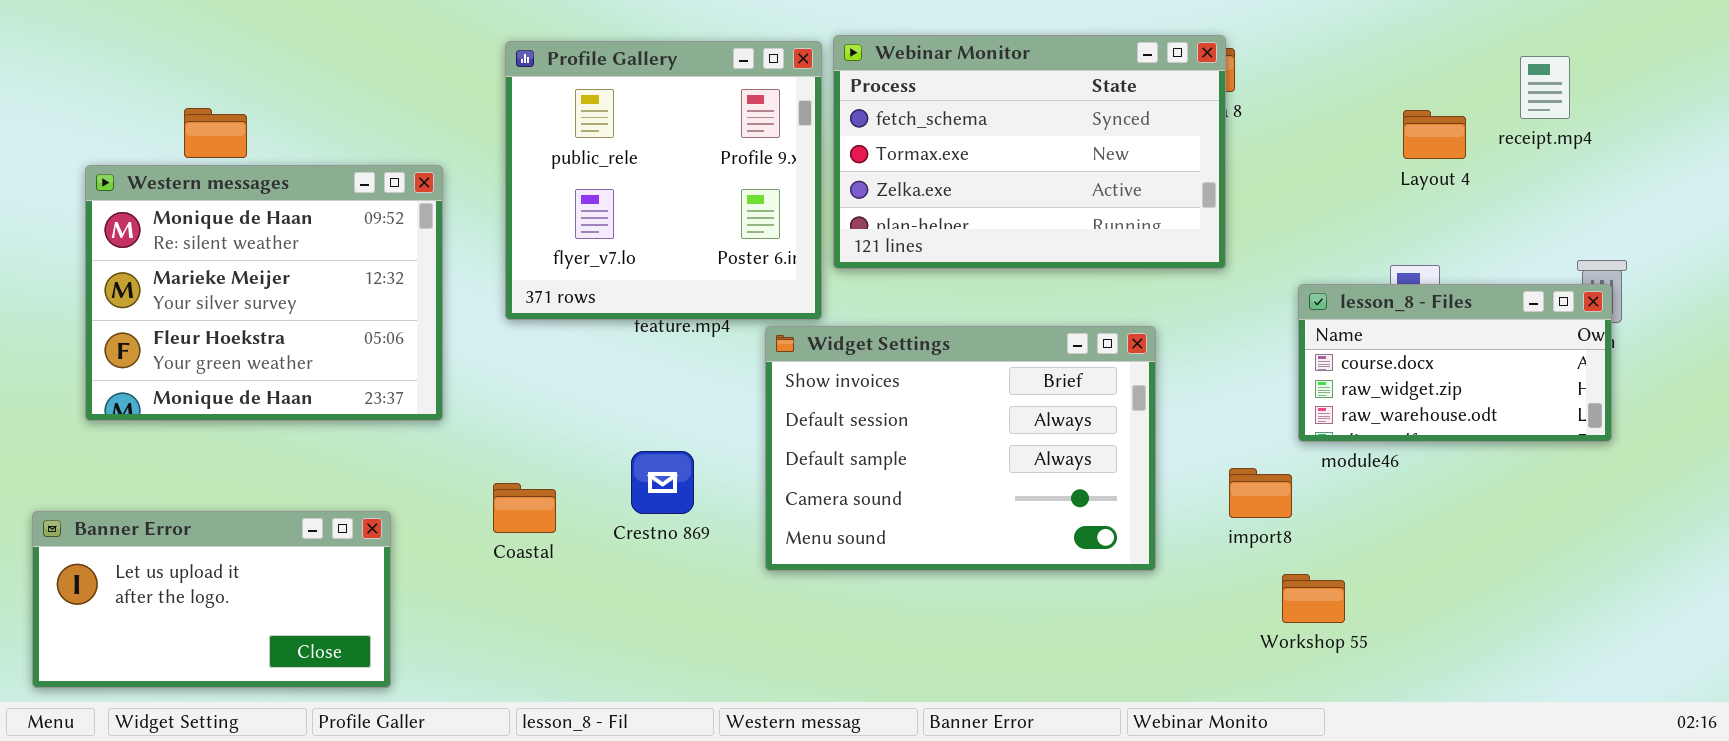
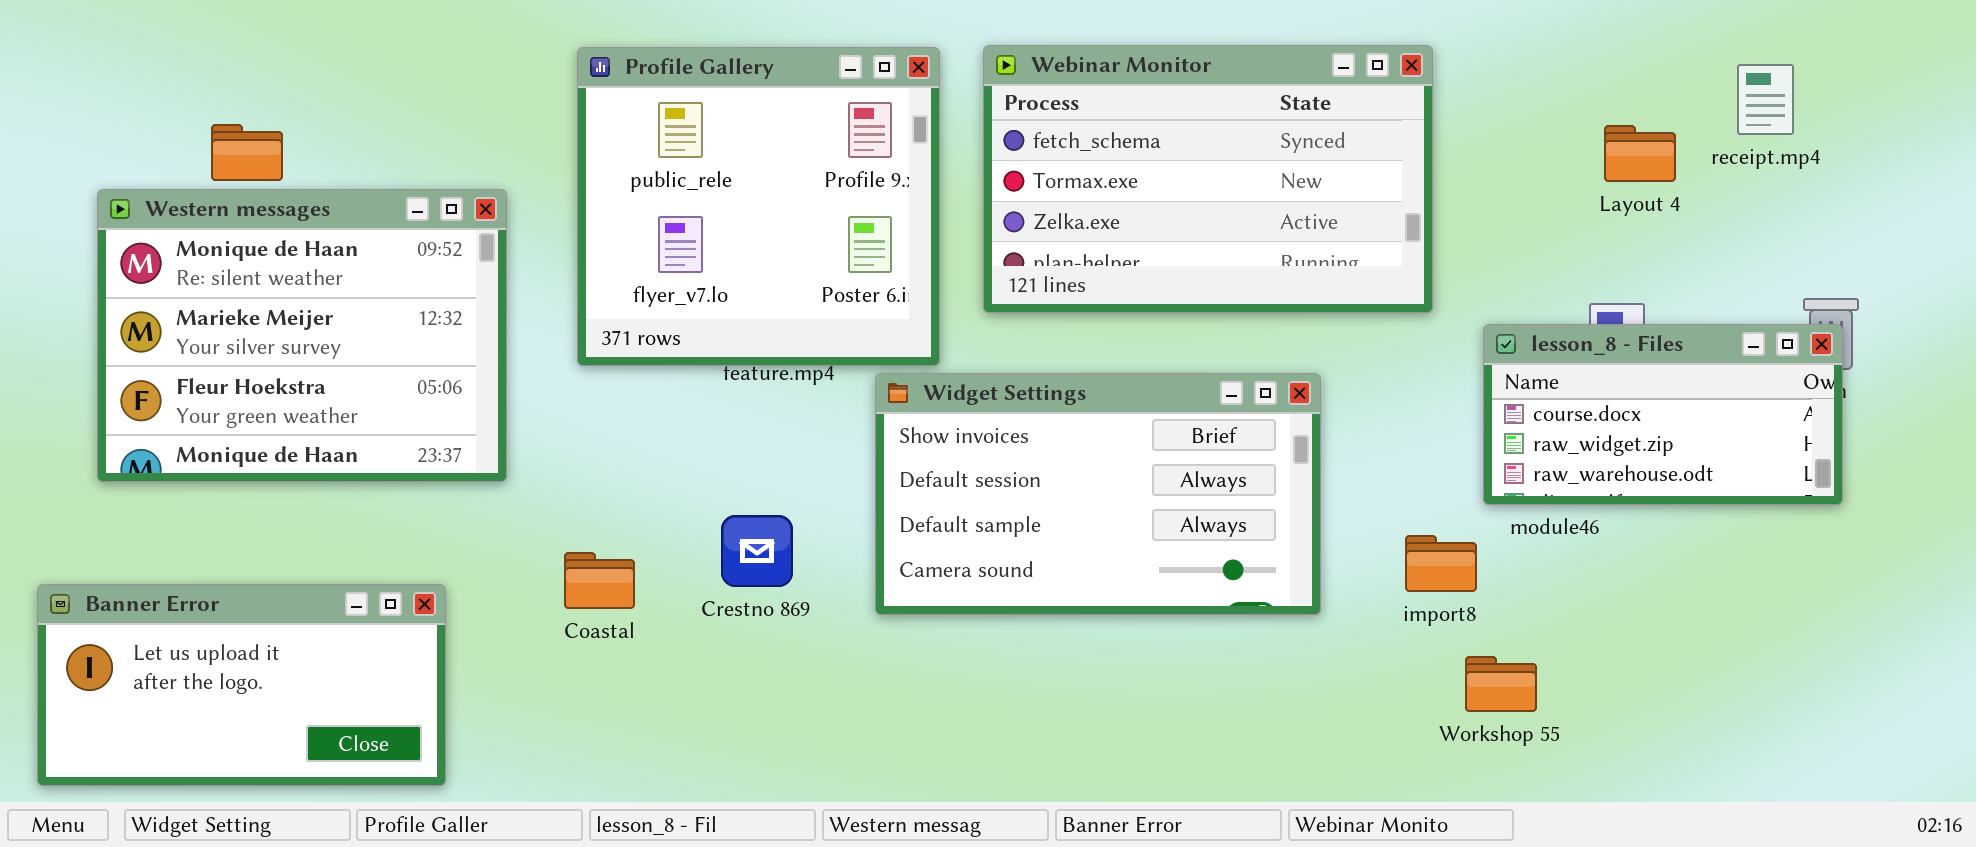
Webinar Monitor: [833,35,1226,269] -> [983,45,1433,313], moved
Widget Settings: [765,326,1156,571] -> [875,373,1321,615], resized

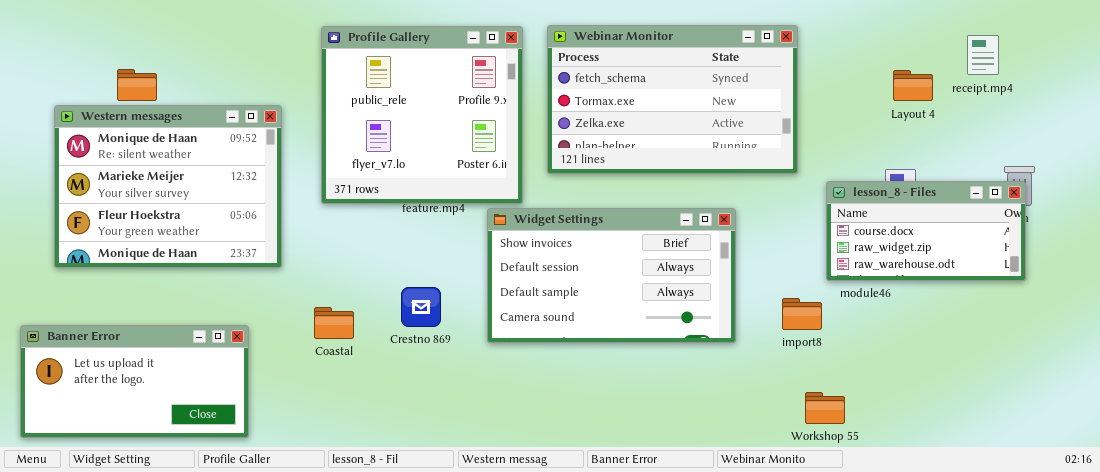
Workshop 55: [1465,656,1537,712] -> [805,392,845,424], moved

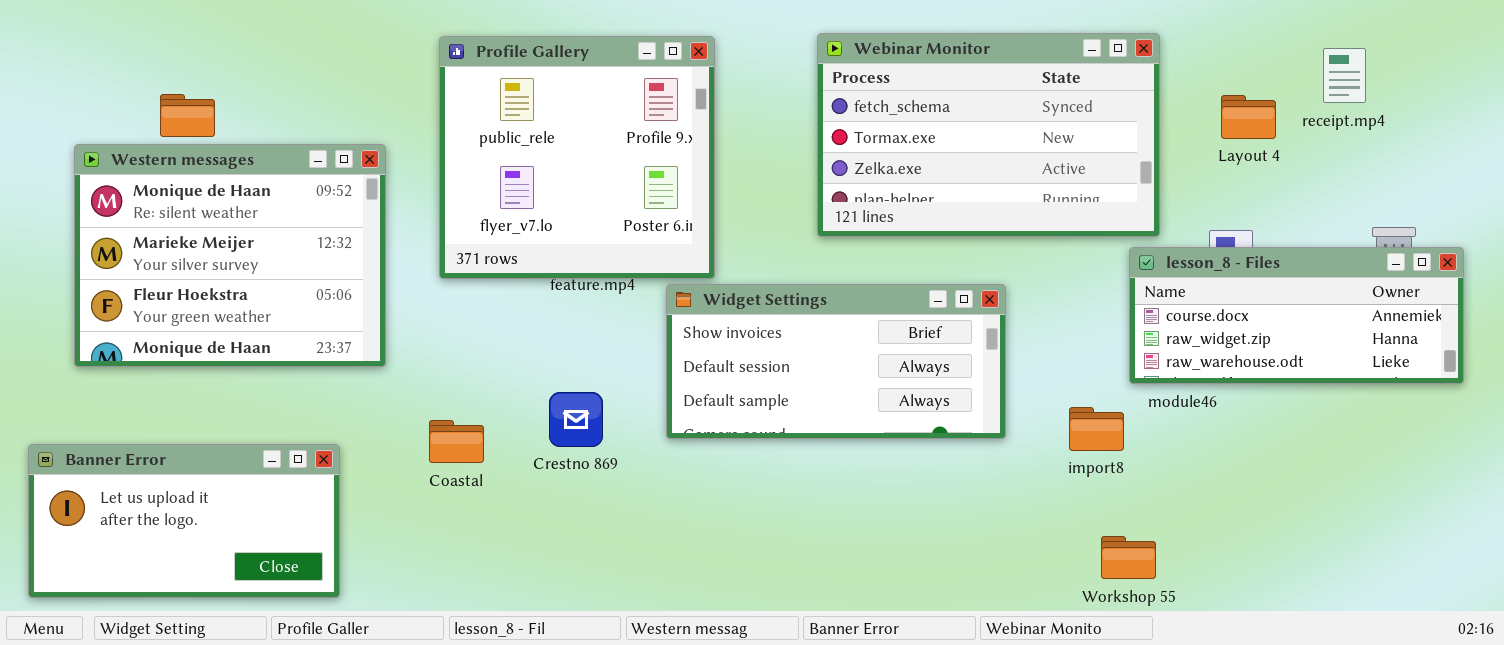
Webinar Monitor: [547,25,798,174] -> [817,33,1160,237], moved
lesson_8 - Files: [826,181,1026,281] -> [1129,247,1464,384], resized
Widget Settings: [487,208,736,343] -> [666,284,1006,439], resized

